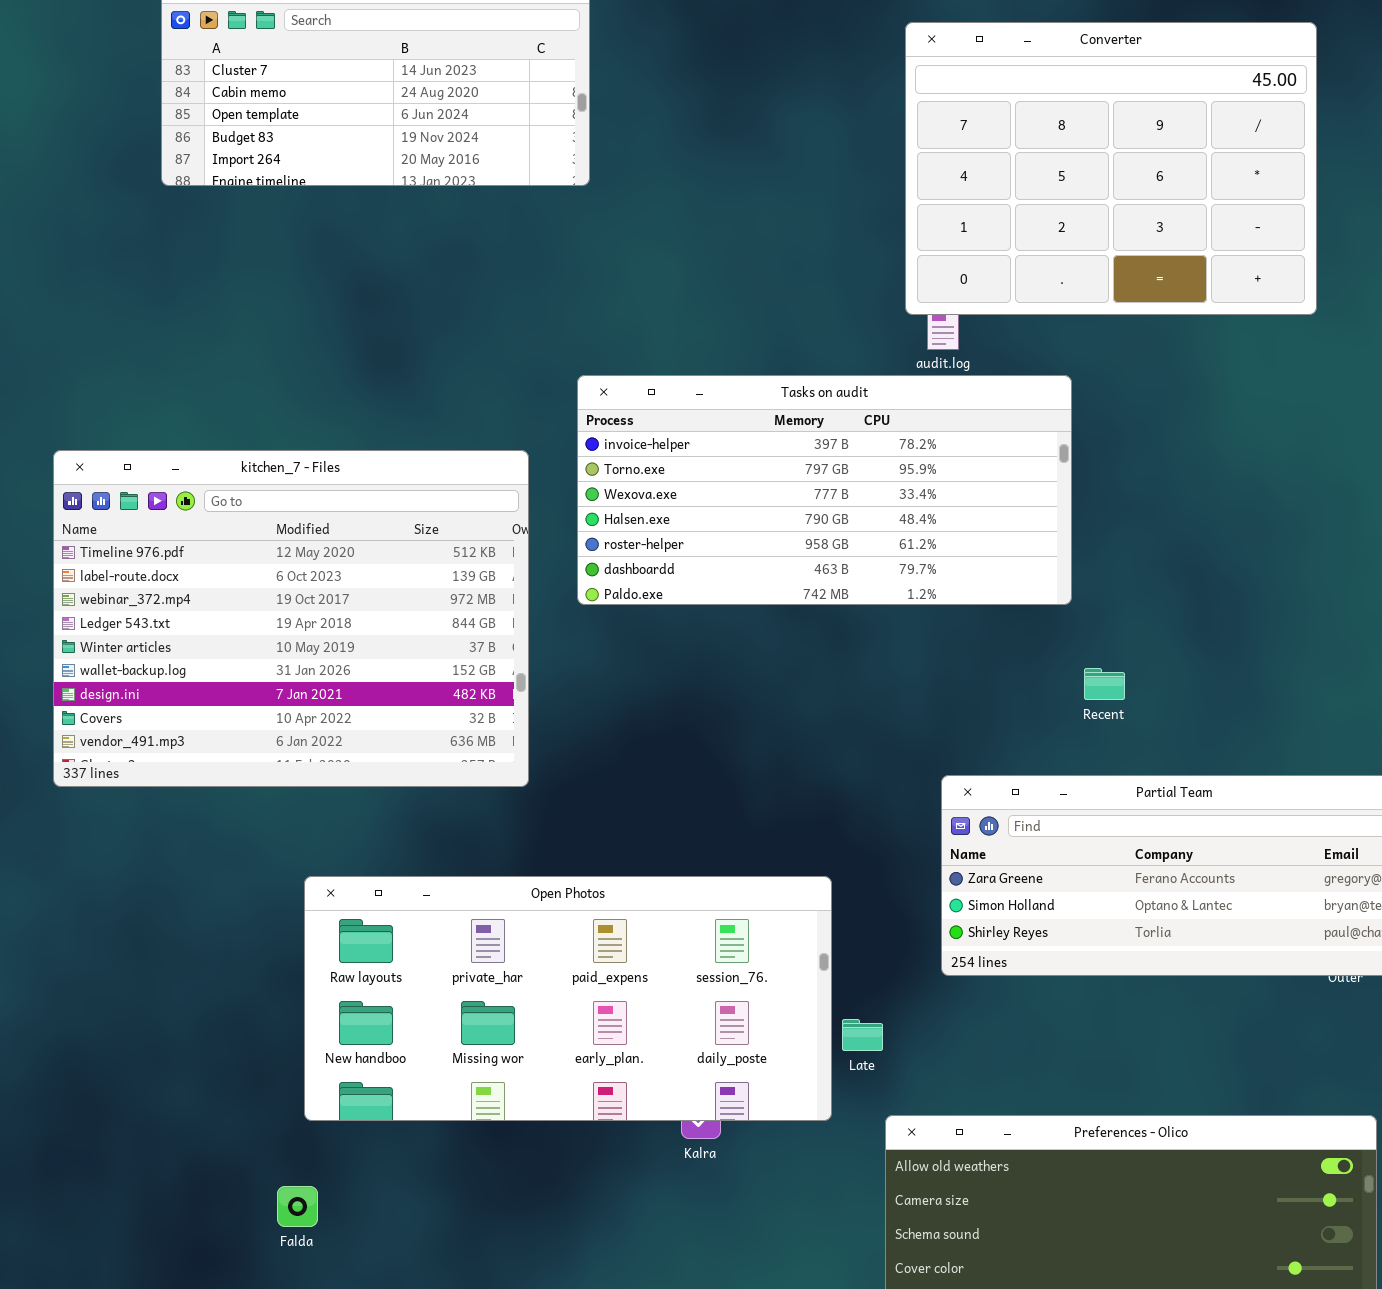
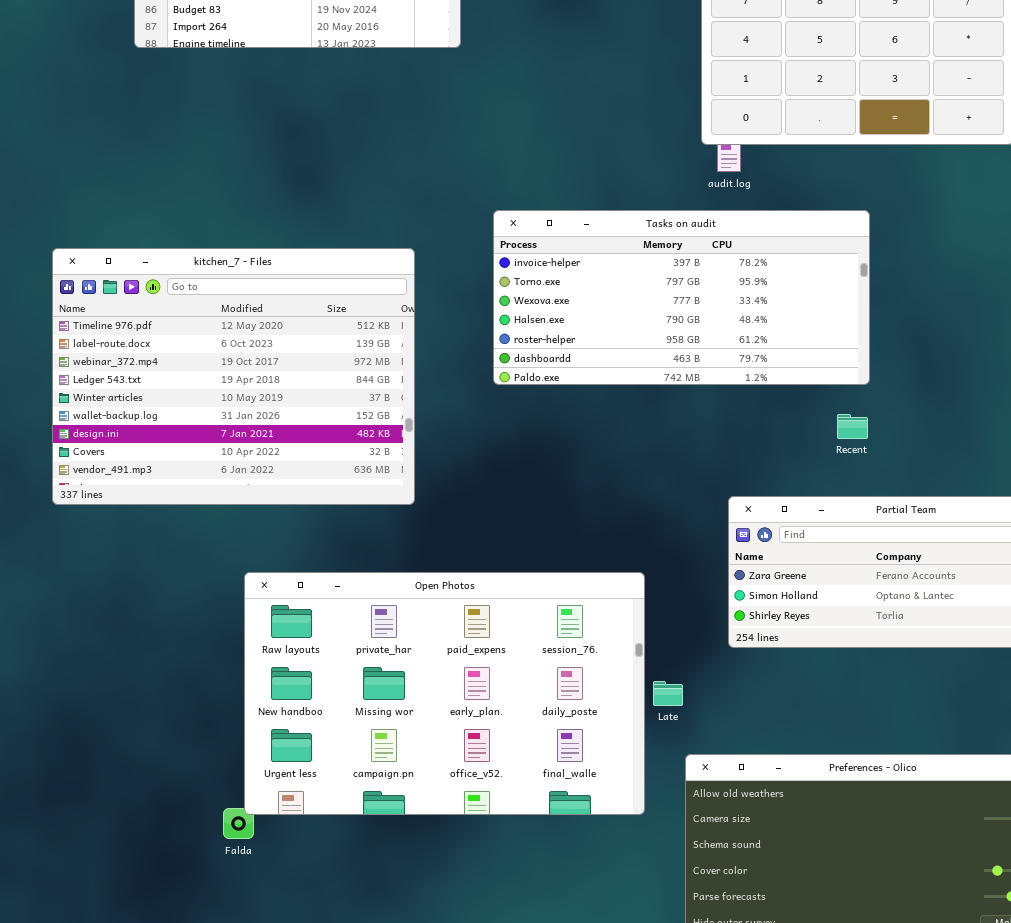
Tasks on audit: [577,375,1072,605] -> [493,210,870,385], moved
Open Photos: [304,876,832,1121] -> [244,572,645,815], resized

